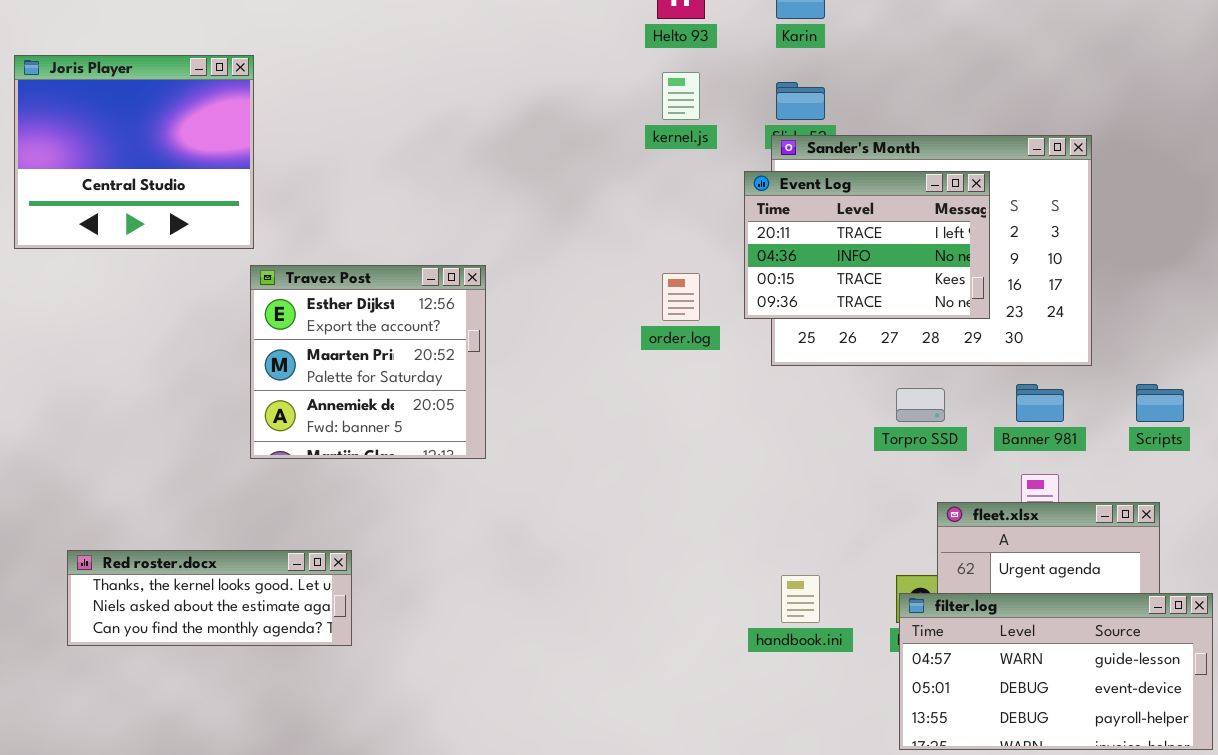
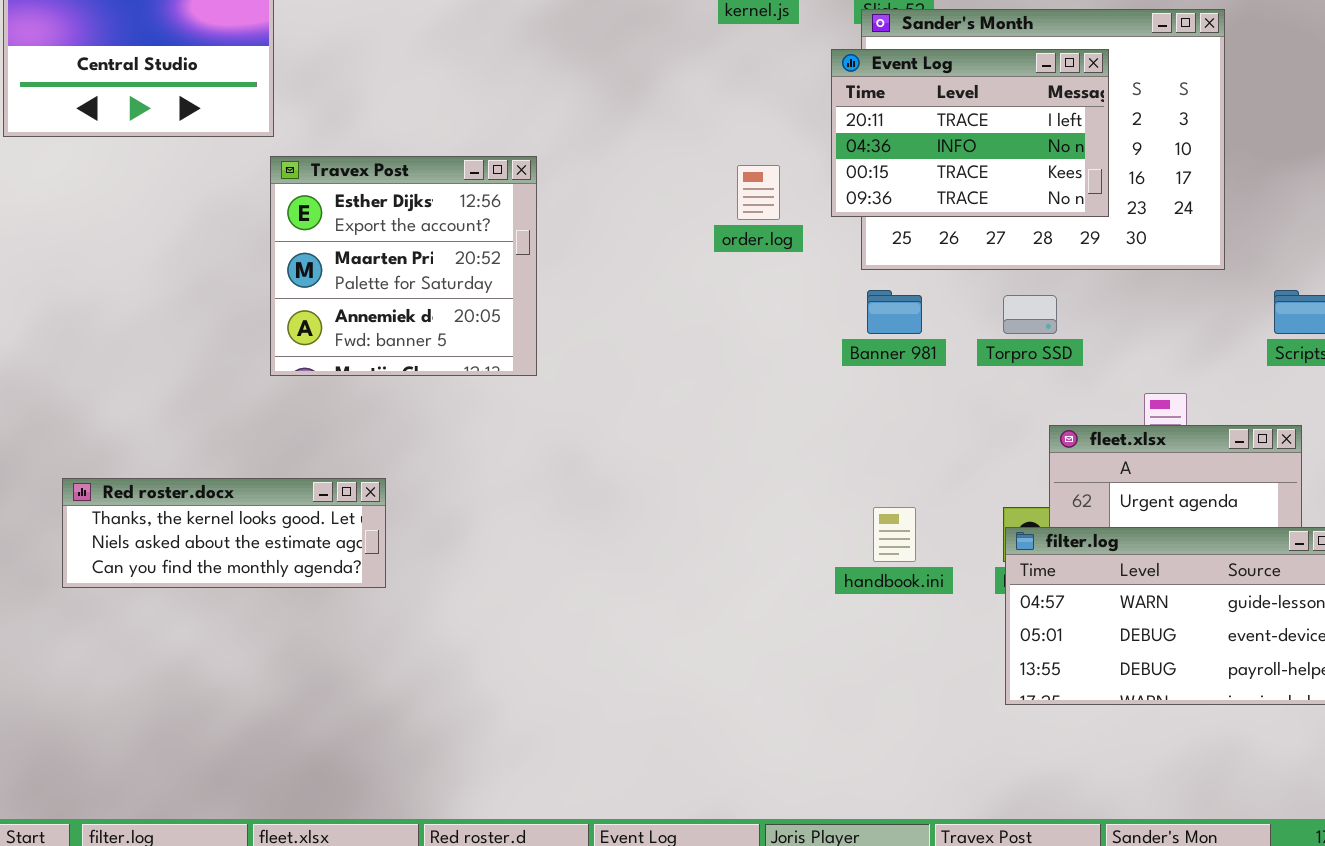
Banner 981: [1016,384,1064,422] -> [867,290,922,334], moved

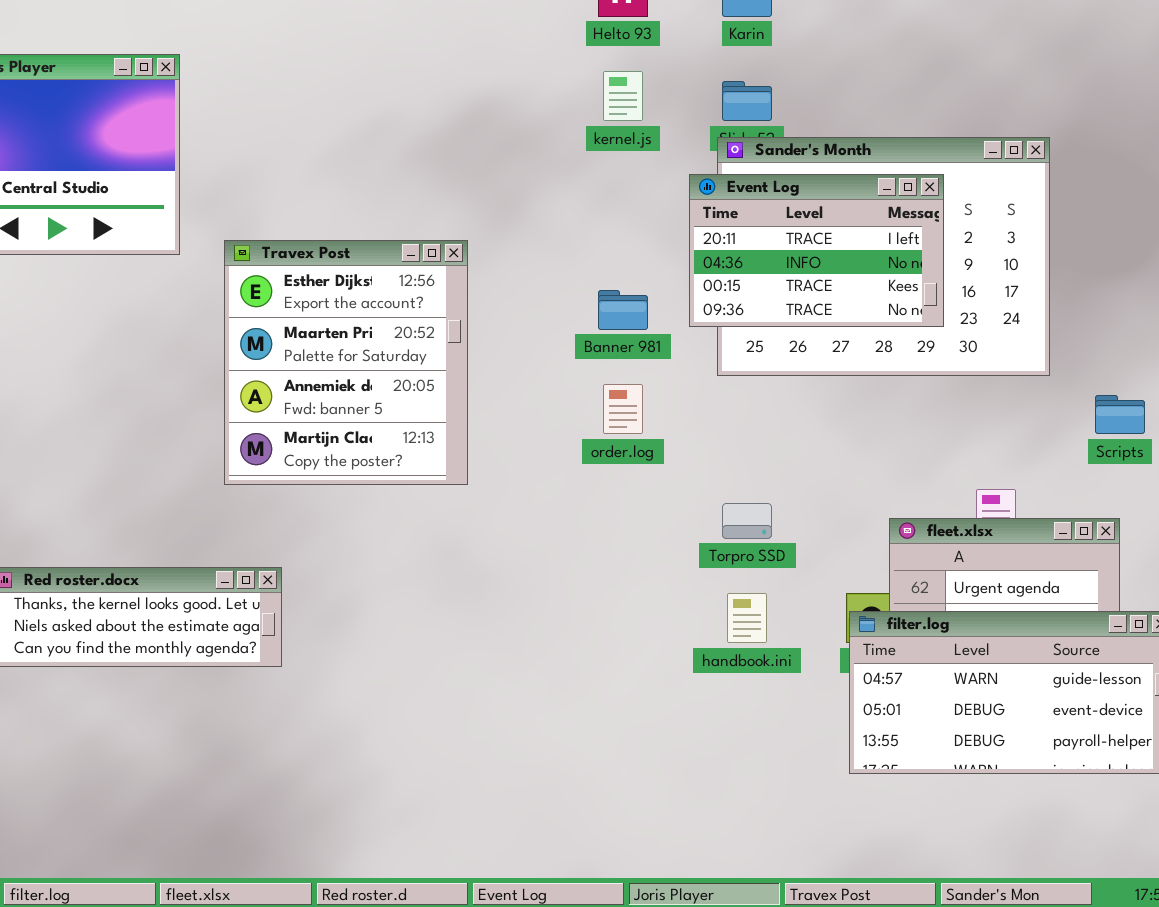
Travex Post: [270,156,537,376] -> [224,240,468,485], moved, resized
order.log: [737,165,780,220] -> [603,384,643,434], moved
Banner 981: [867,290,922,334] -> [598,290,648,330], moved
Torpro SSD: [1003,295,1057,334] -> [722,503,772,539], moved

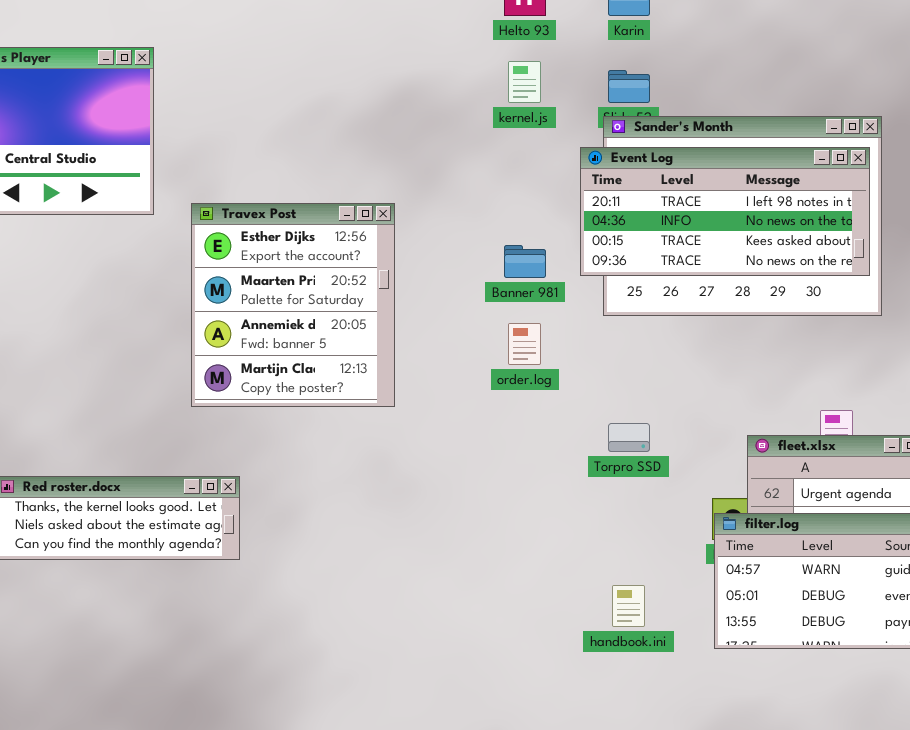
Event Log: [689,174,944,327] -> [580,147,870,276], resized
handbook.ini: [727,593,767,643] -> [612,585,645,627], moved

